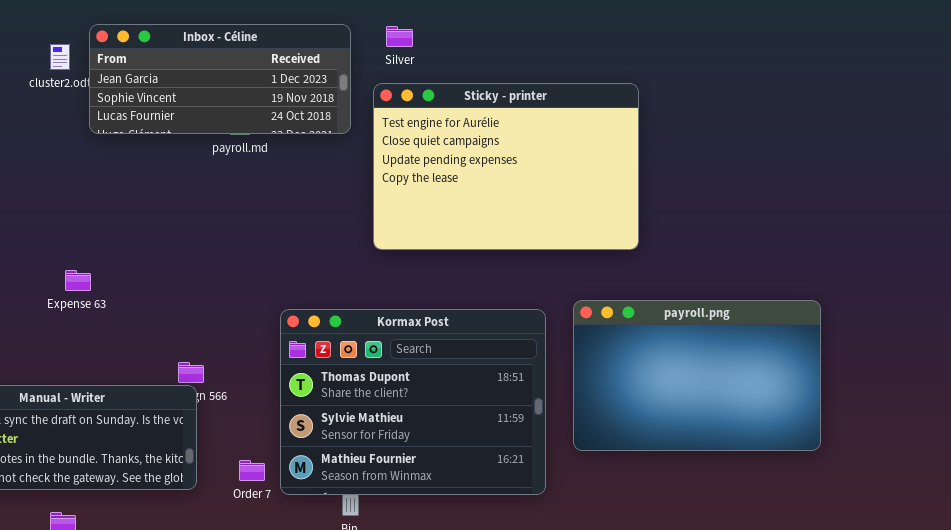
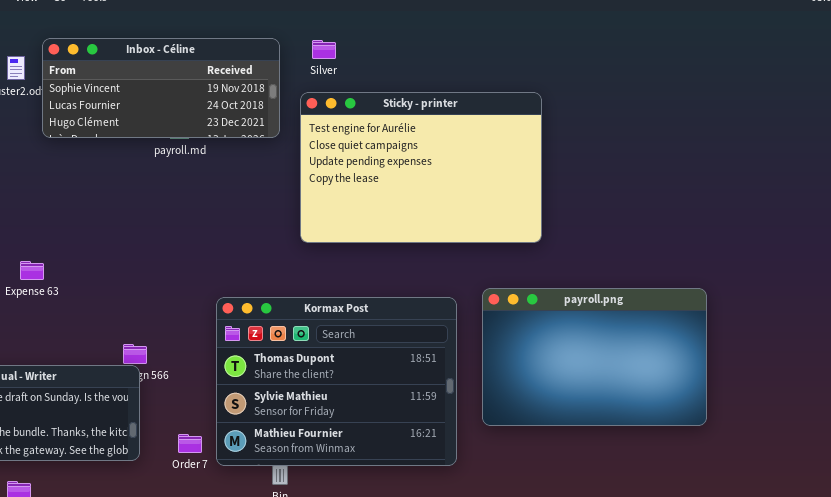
Inbox - Céline: [89,24,351,134] -> [42,38,280,138], scrolled down 1 row

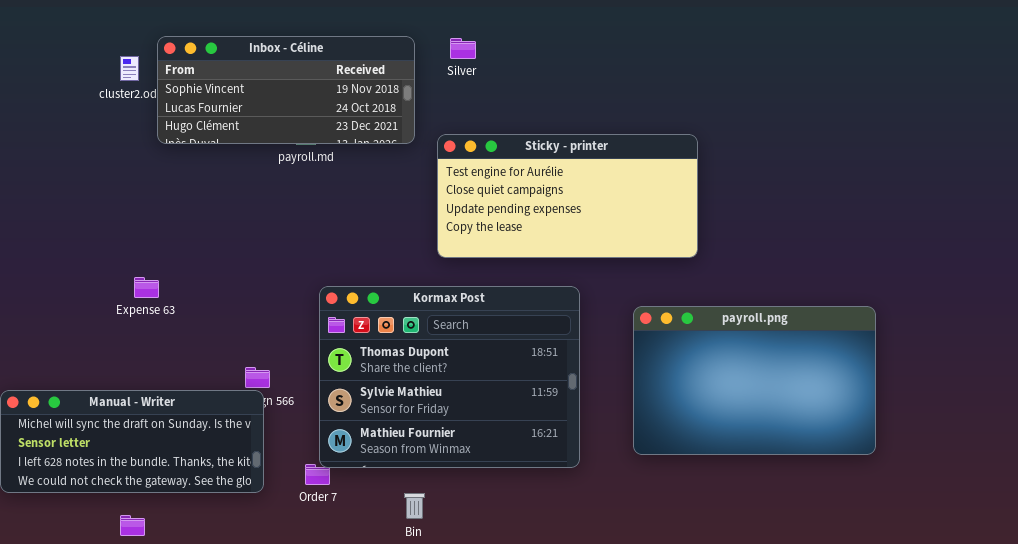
Sticky - printer: [300,92,542,243] -> [437,134,698,258], resized
Kormax Post: [216,297,457,466] -> [319,286,580,468], moved

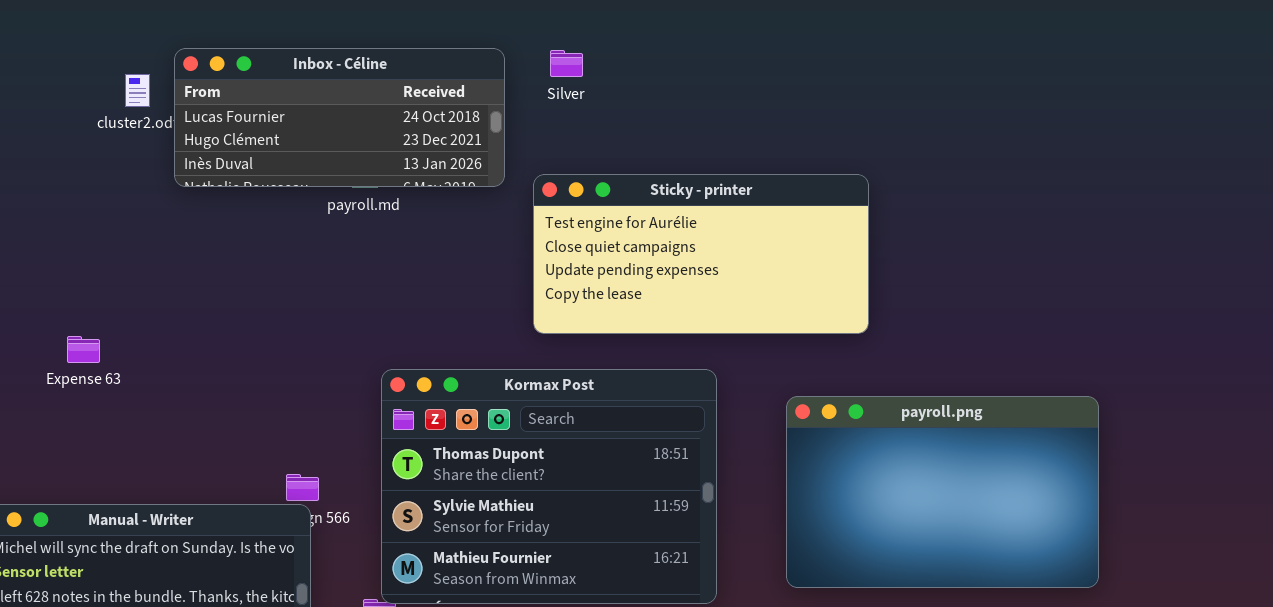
Inbox - Céline: [157,36,415,144] -> [174,48,505,187], scrolled down 1 row
Expense 63: [134,277,159,298] -> [67,336,100,363], moved

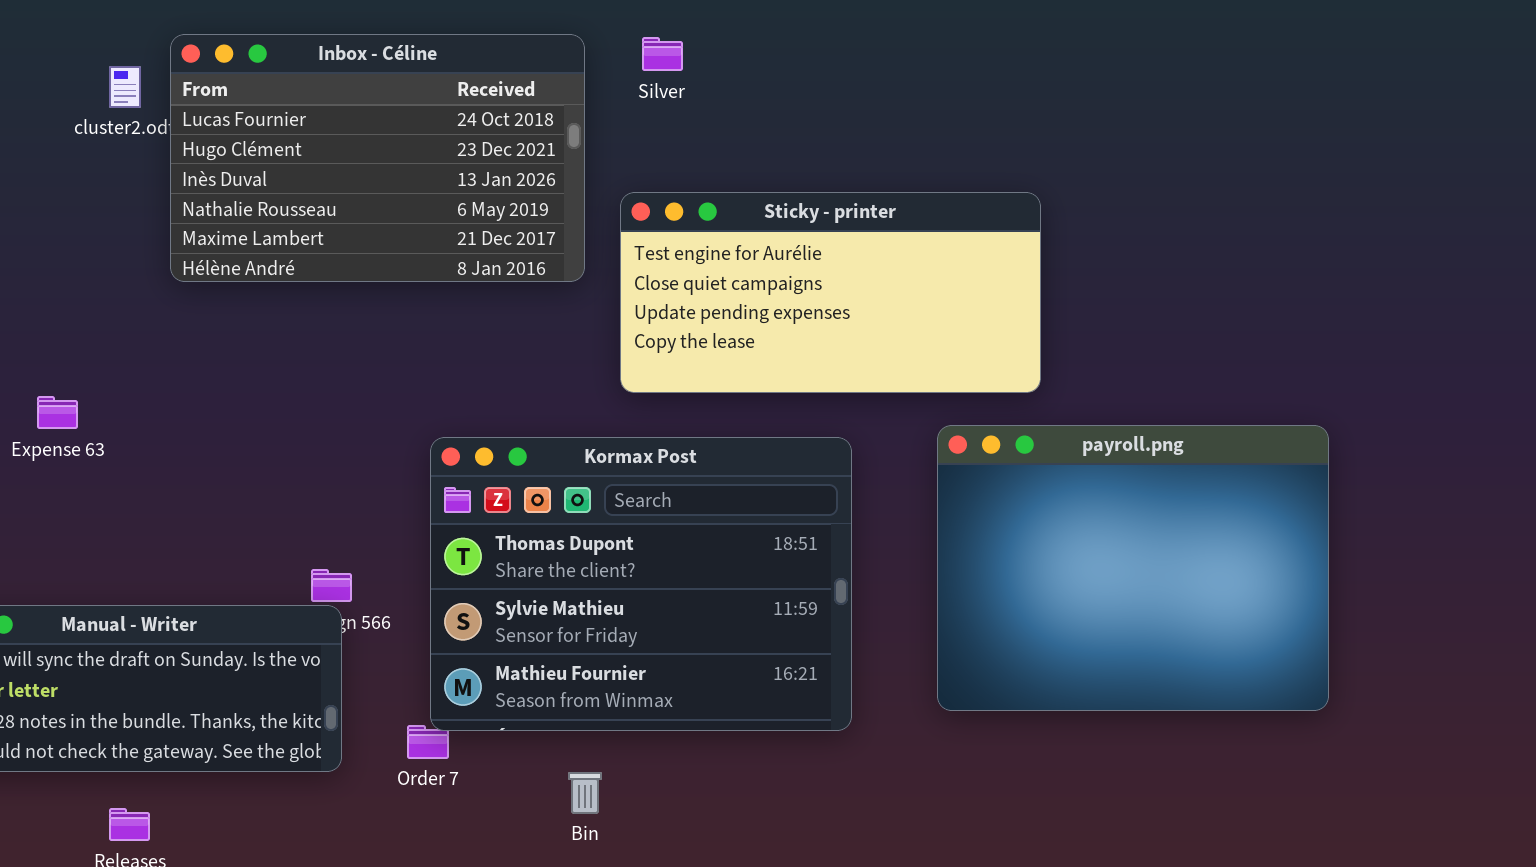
Inbox - Céline: [174,48,505,187] -> [170,34,585,282], resized
payroll.png: [786,396,1099,588] -> [937,425,1329,711], resized

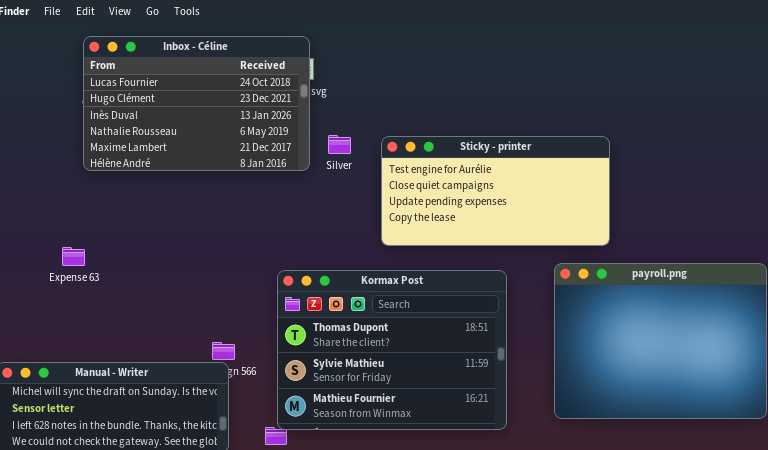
Inbox - Céline: [170,34,585,282] -> [83,36,310,171], moved
Silver: [642,37,683,71] -> [328,135,351,154], moved

